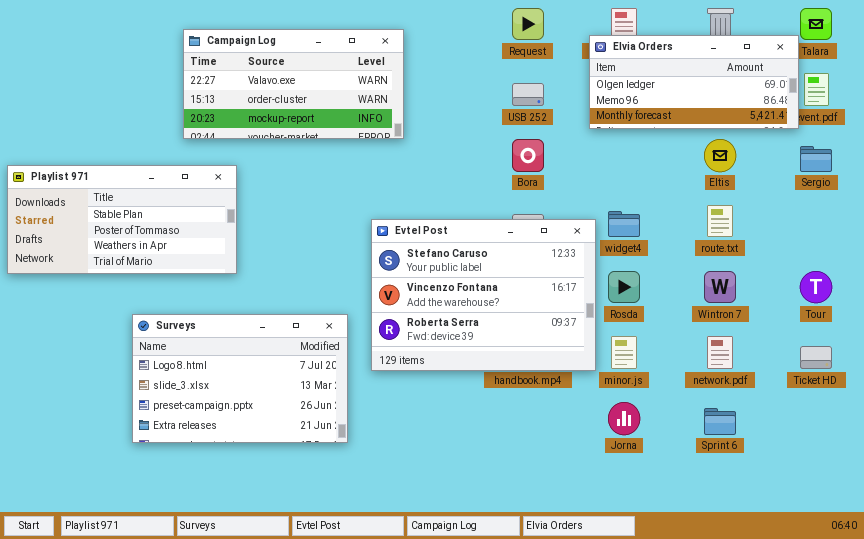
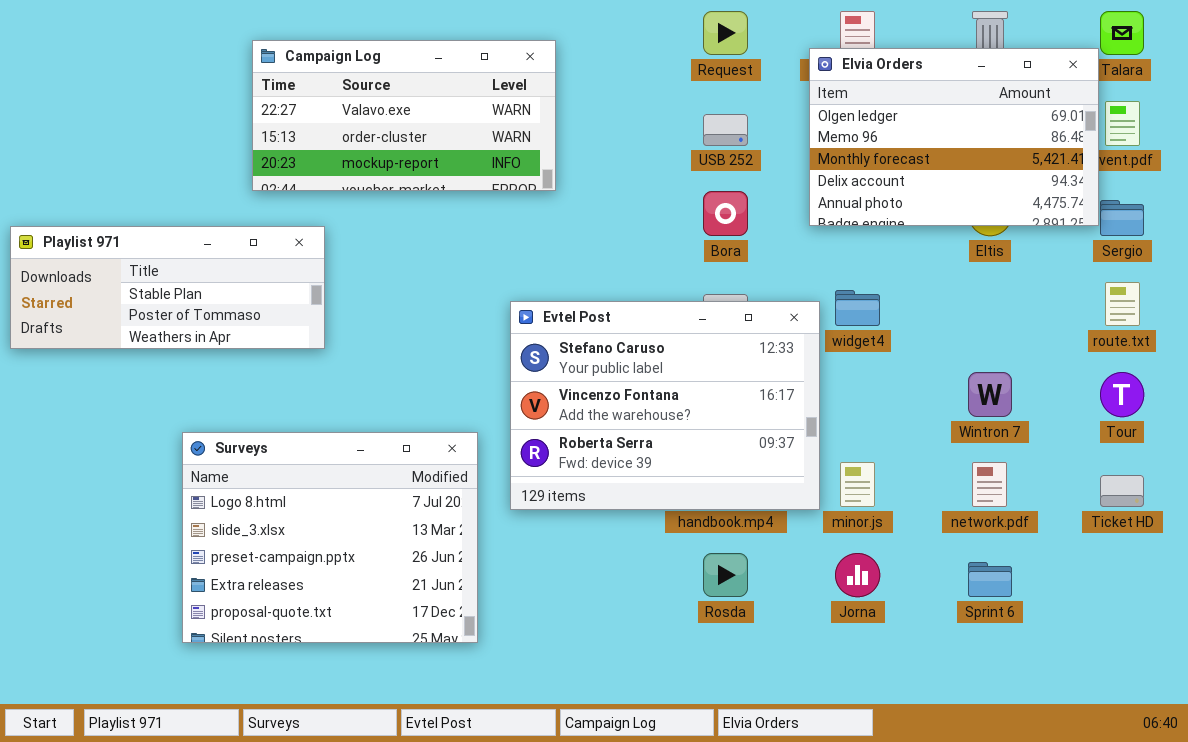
Elvia Orders: [589,35,799,129] -> [809,48,1099,226], resized
Playlist 971: [7,165,237,274] -> [10,226,325,349], resized
route.txt: [707,205,733,237] -> [1105,282,1140,326], moved
Rosda: [608,271,640,303] -> [703,553,748,597], moved
Surveys: [132,314,348,443] -> [182,432,478,643], resized

